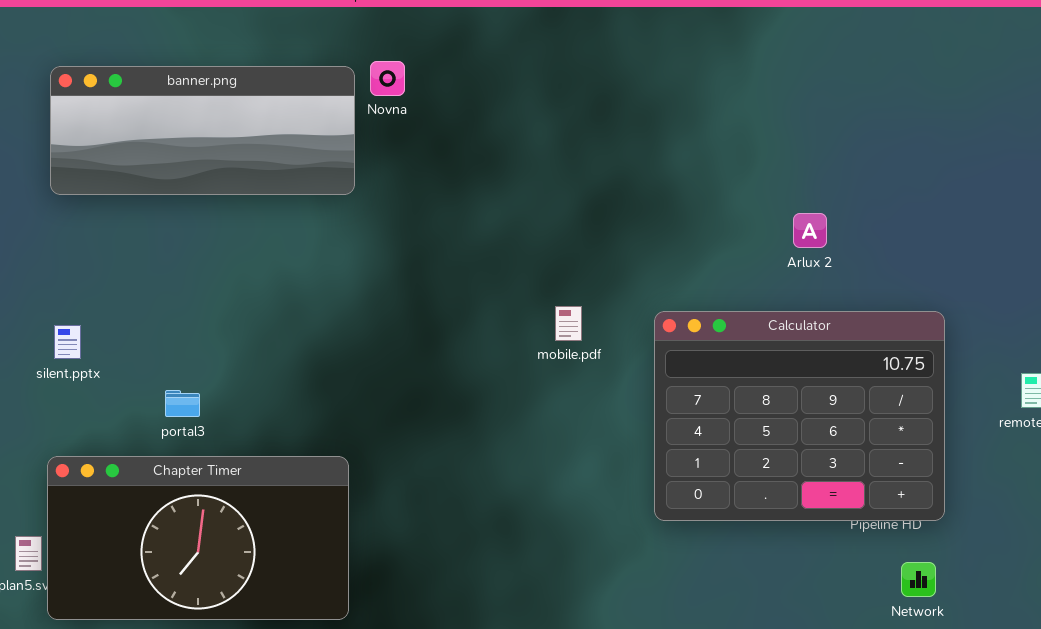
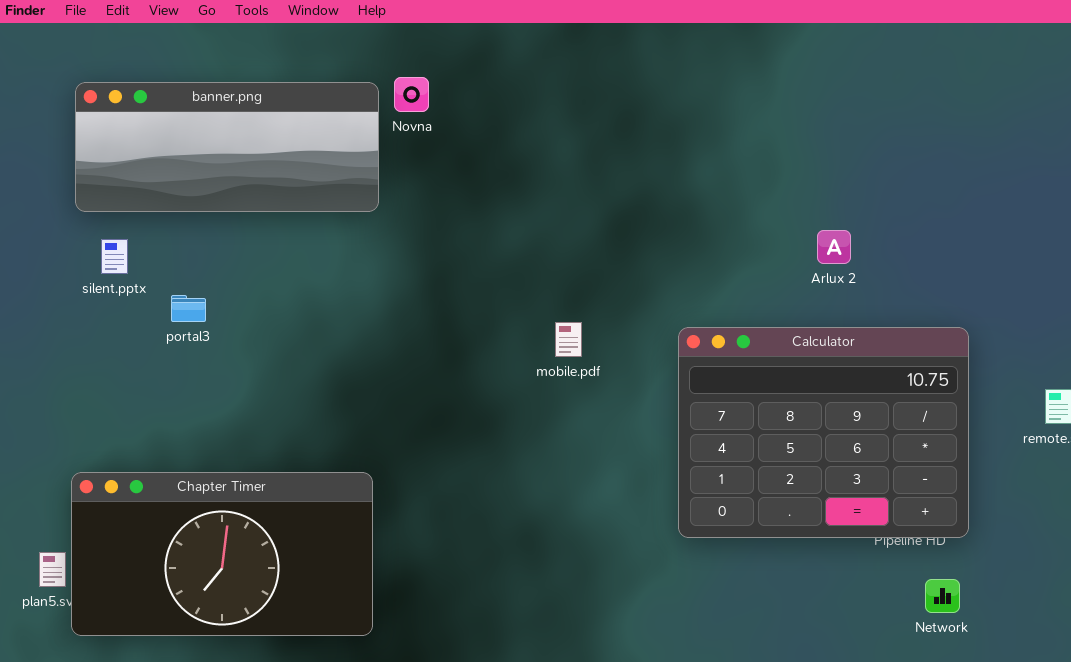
mobile.pdf: [555,306,582,341] -> [555,322,582,357], moved
silent.pptx: [54,325,81,359] -> [101,239,128,274], moved
portal3: [165,390,200,417] -> [171,295,206,322], moved

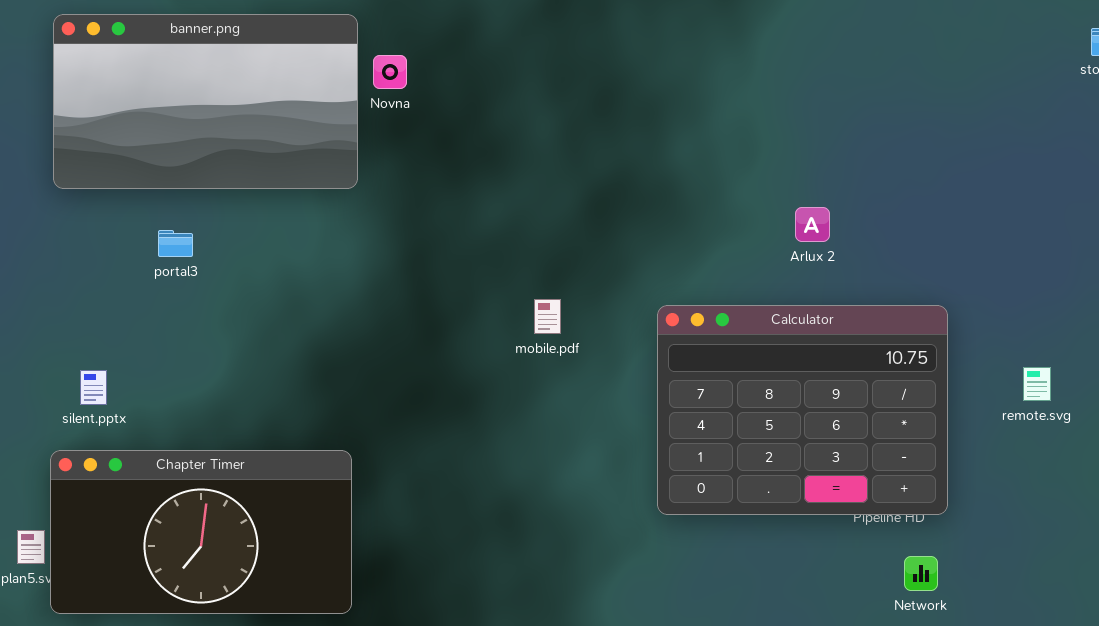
banner.png: [75,82,379,212] -> [53,14,358,189], resized
silent.pptx: [101,239,128,274] -> [80,370,107,405], moved
portal3: [171,295,206,322] -> [158,230,193,257], moved

